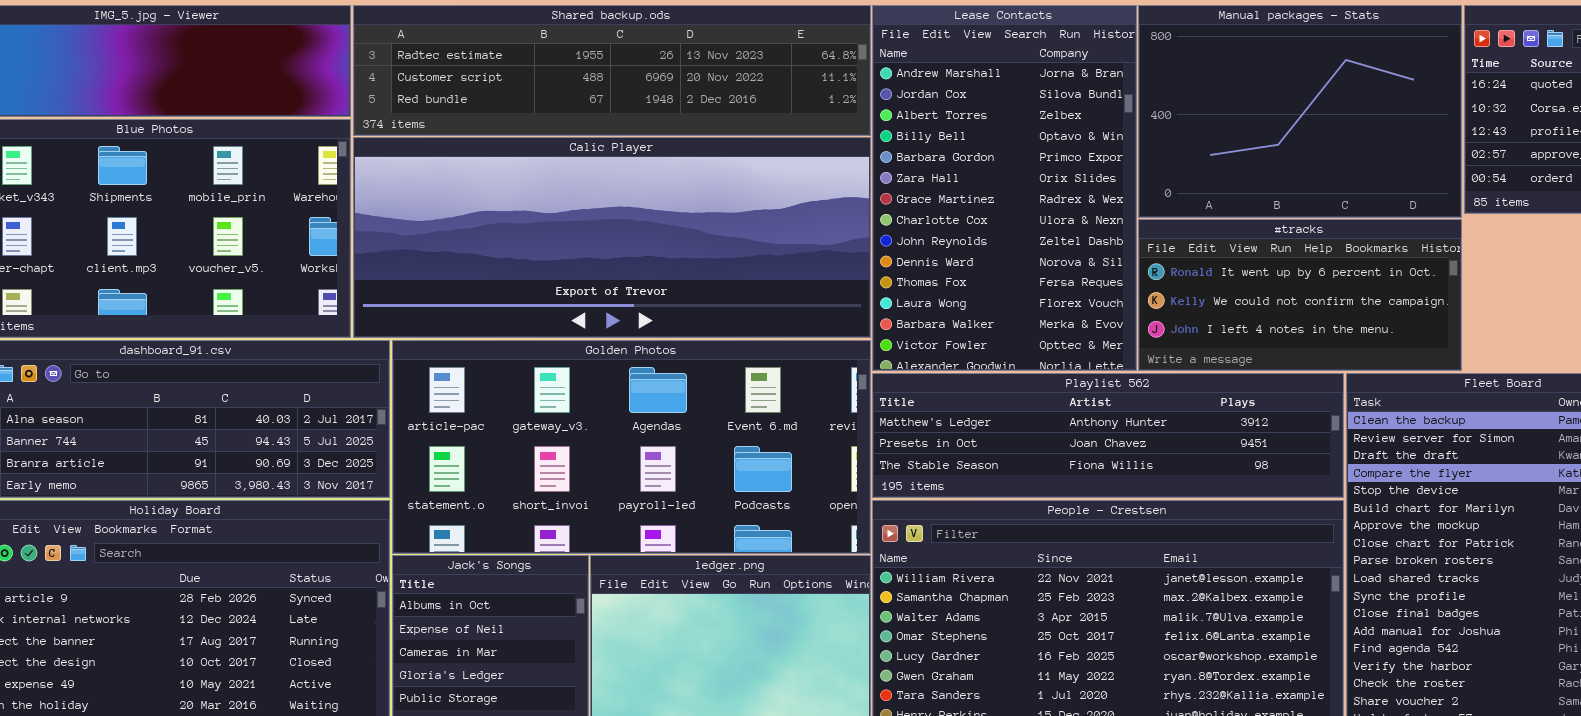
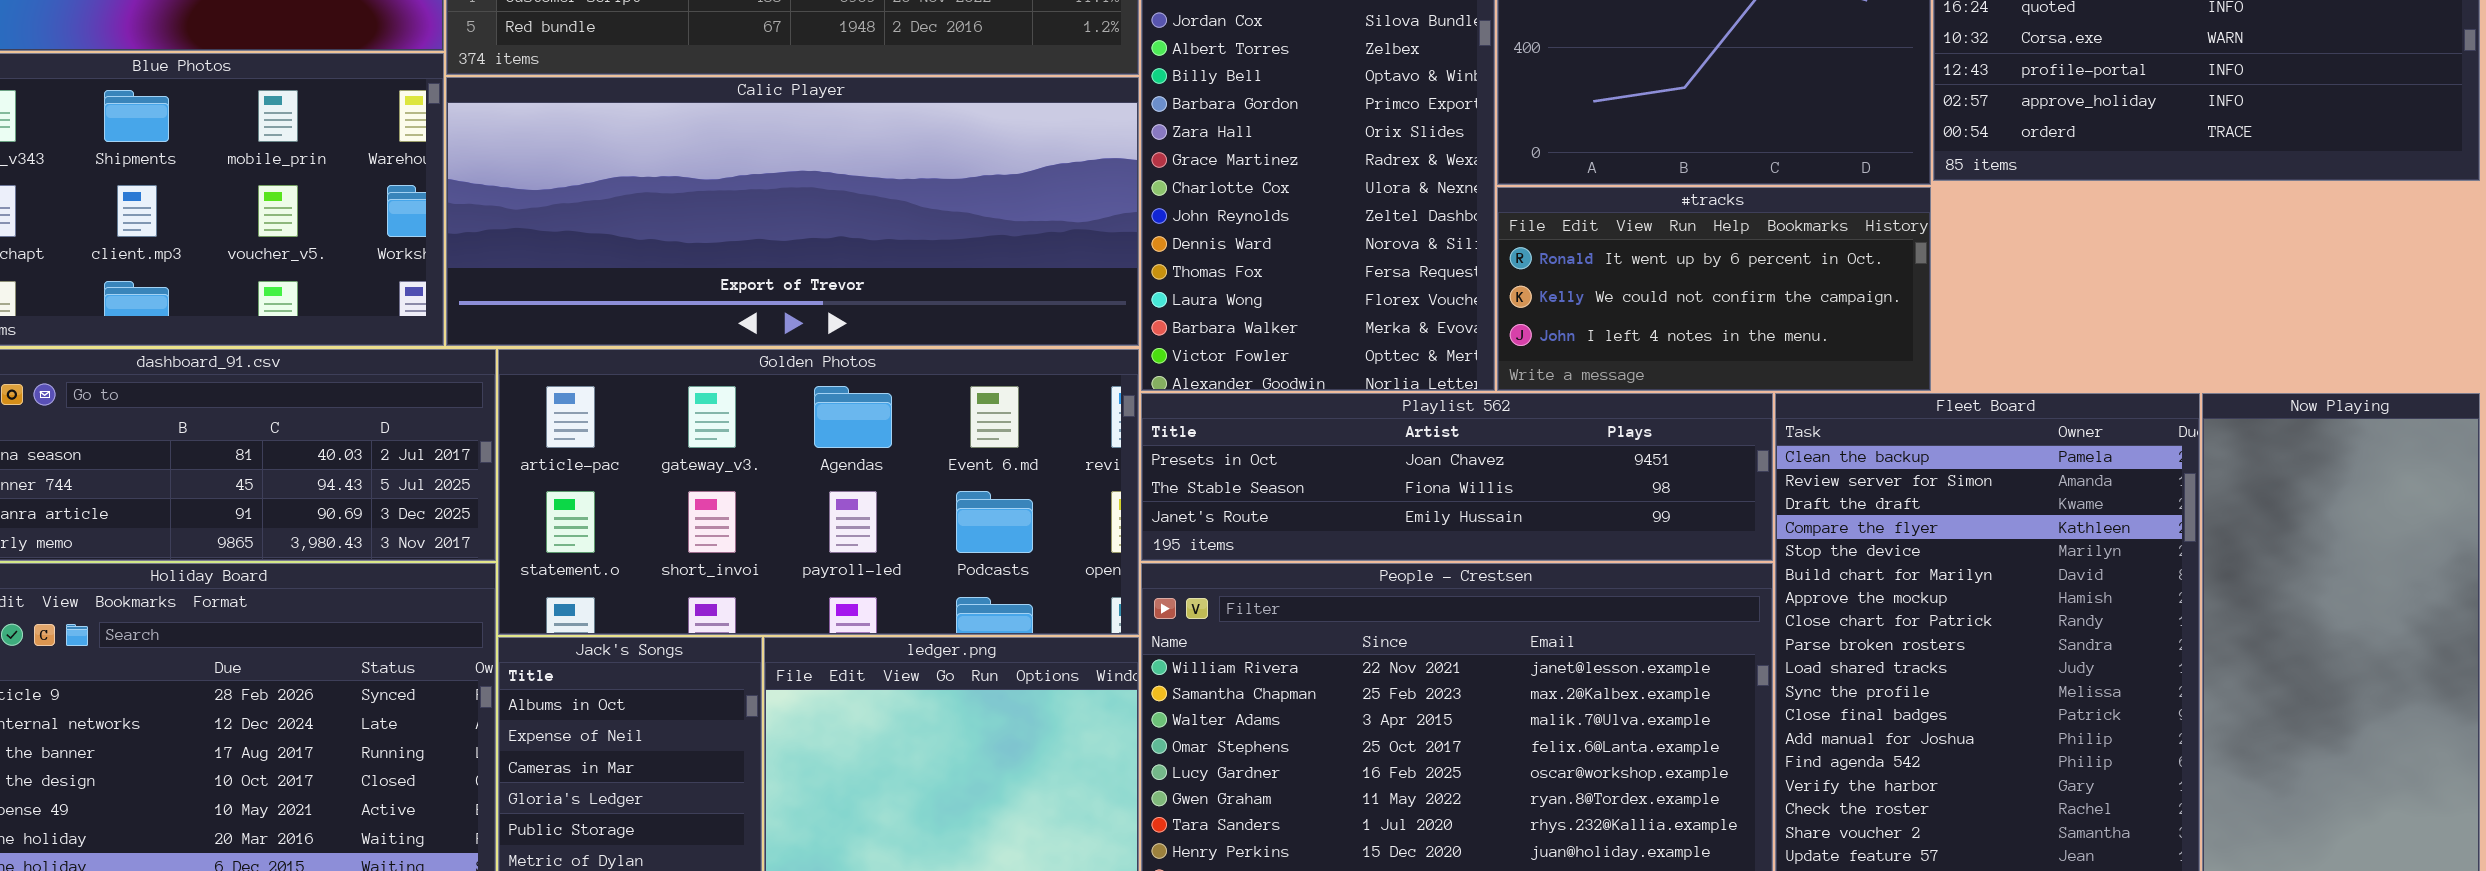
Playlist 562: [872,373,1344,498] -> [1141,393,1773,561], scrolled down 1 row

